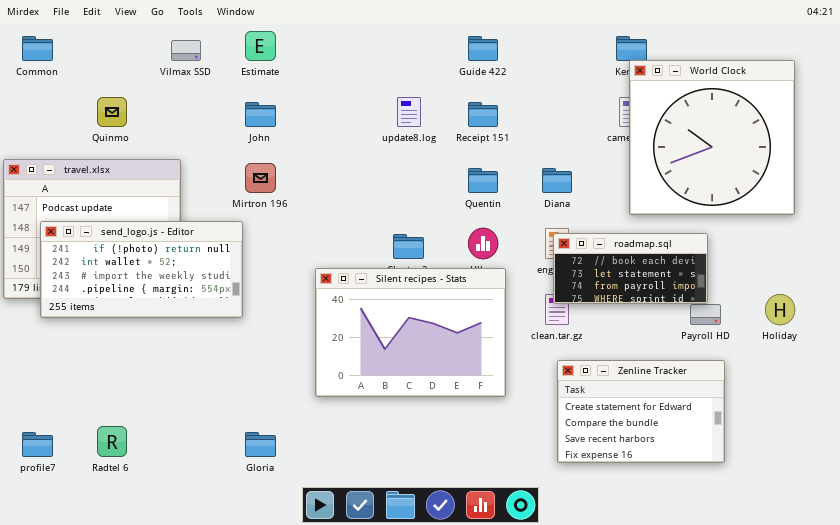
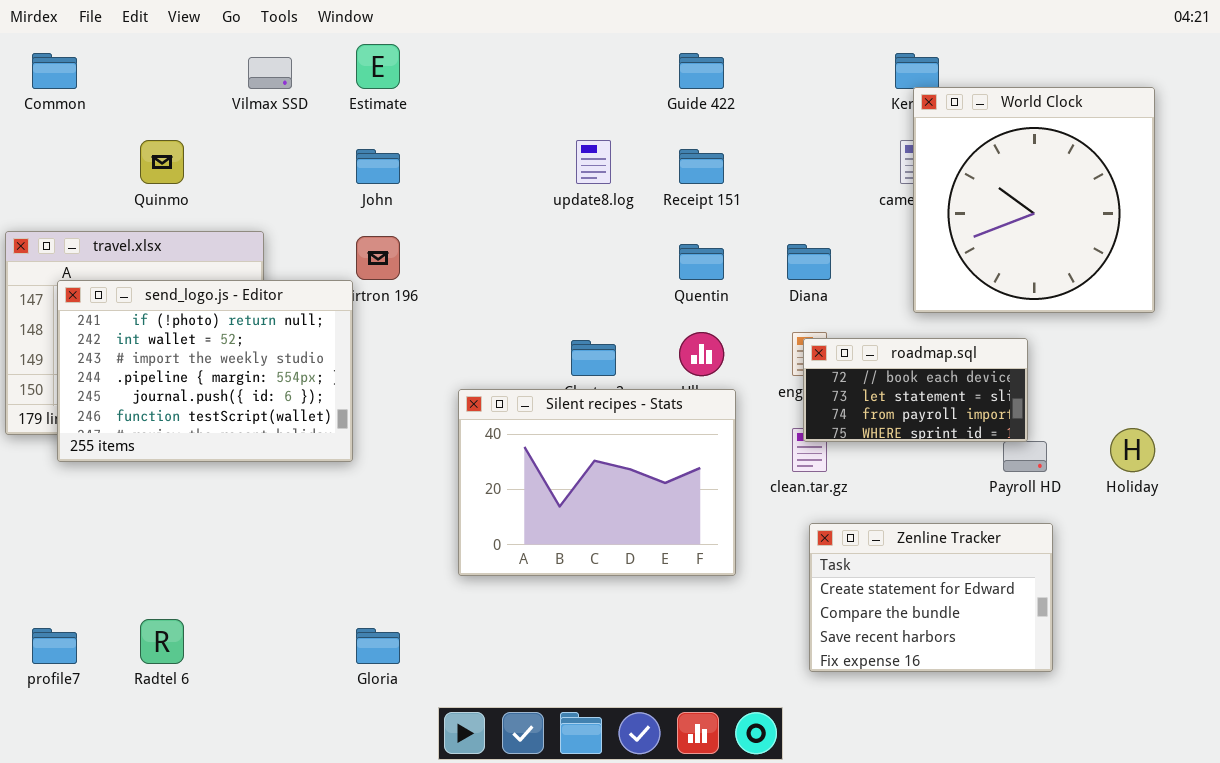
send_logo.js - Editor: [40,221,243,318] -> [57,280,353,462], resized

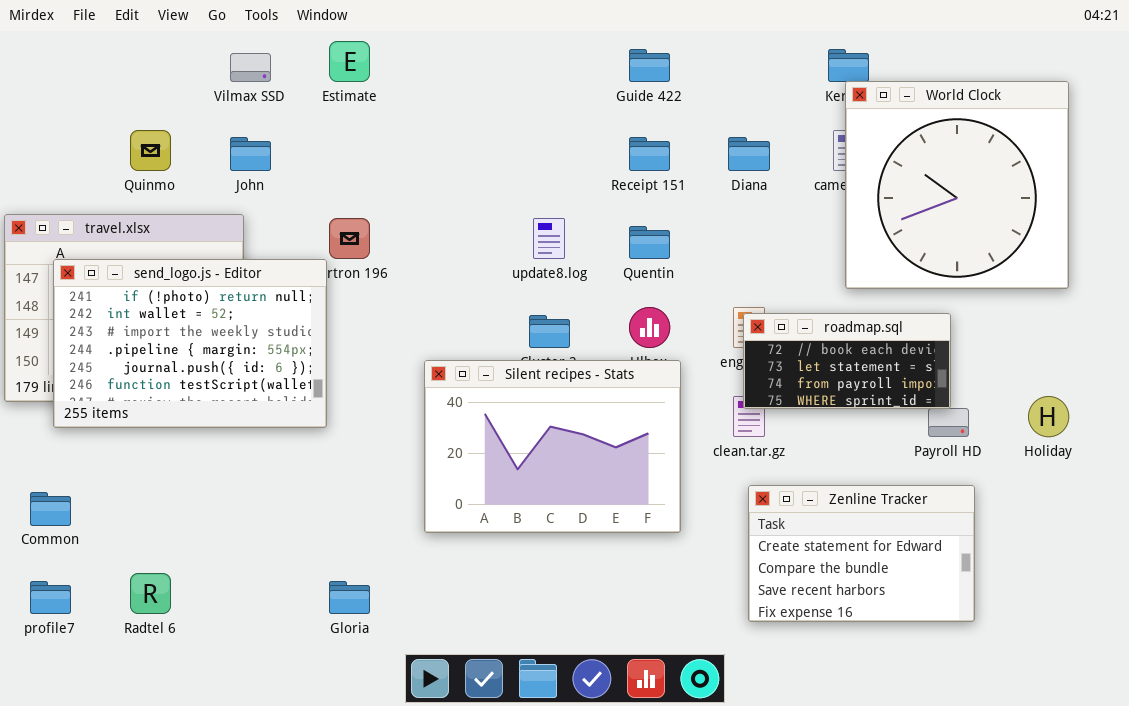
Common: [32,53,77,89] -> [30,492,71,526], moved
update8.log: [576,140,611,184] -> [533,218,565,259], moved
John: [356,149,400,184] -> [230,137,271,171], moved
Diana: [787,244,831,280] -> [728,137,770,171], moved

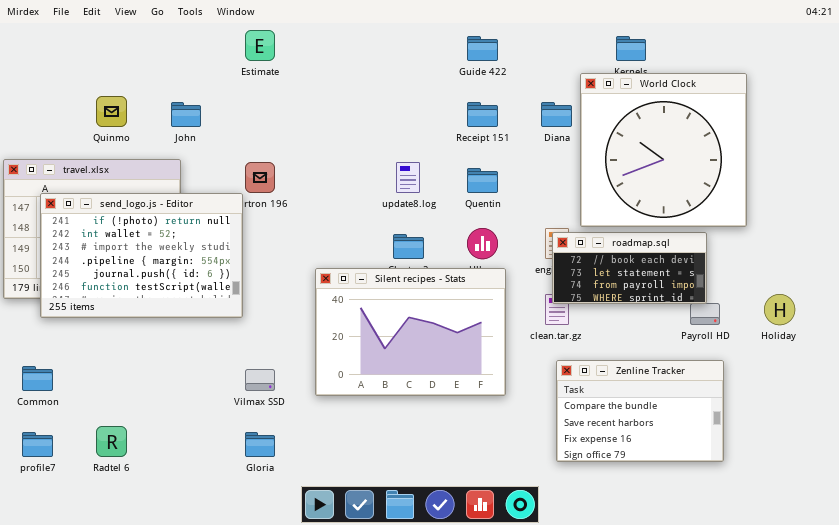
Vilmax SSD: [230,53,271,82] -> [245,369,275,391], moved
World Clock: [845,81,1069,289] -> [580,73,747,227], moved
Zenline Tracker: [748,485,975,622] -> [556,360,724,462], scrolled down 1 row

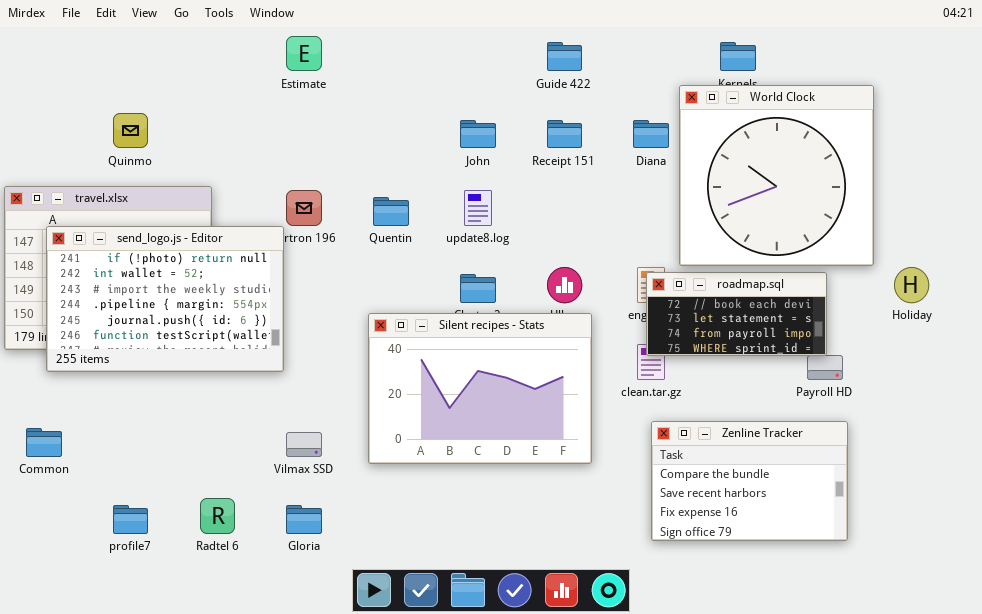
John: [171,102,201,127] -> [460,120,496,148], moved
Quentin: [467,168,498,193] -> [373,197,409,226], moved
Holiday: [764,294,795,325] -> [894,267,929,303], moved
Radtel 6: [96,426,127,457] -> [200,498,235,534], moved
profile7: [22,432,53,457] -> [113,505,148,534], moved

